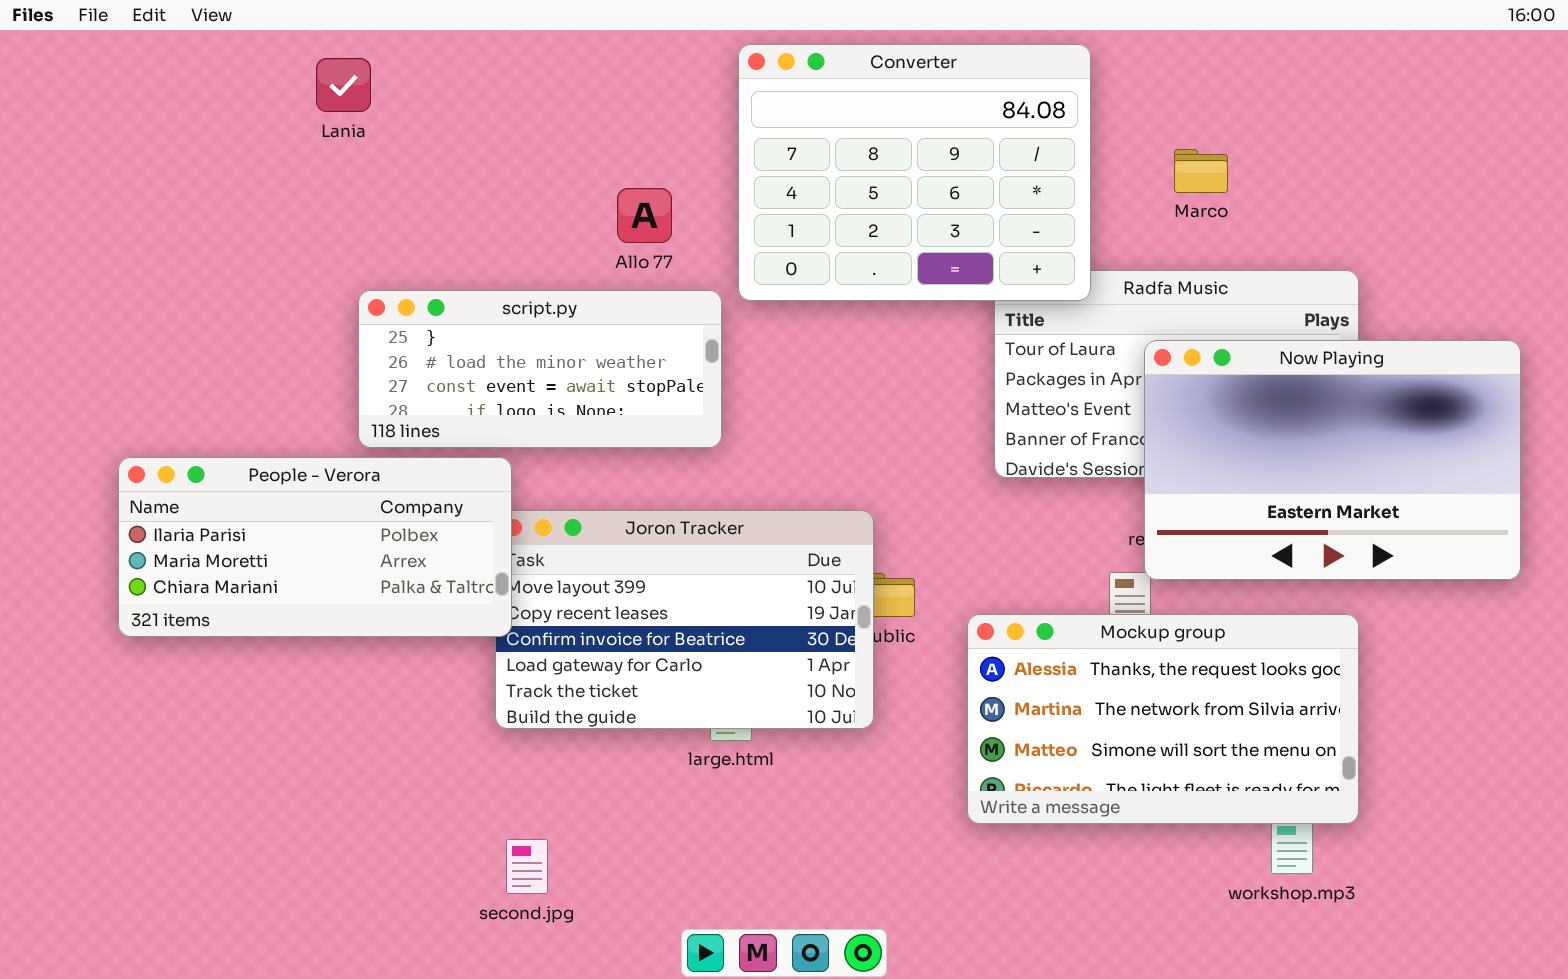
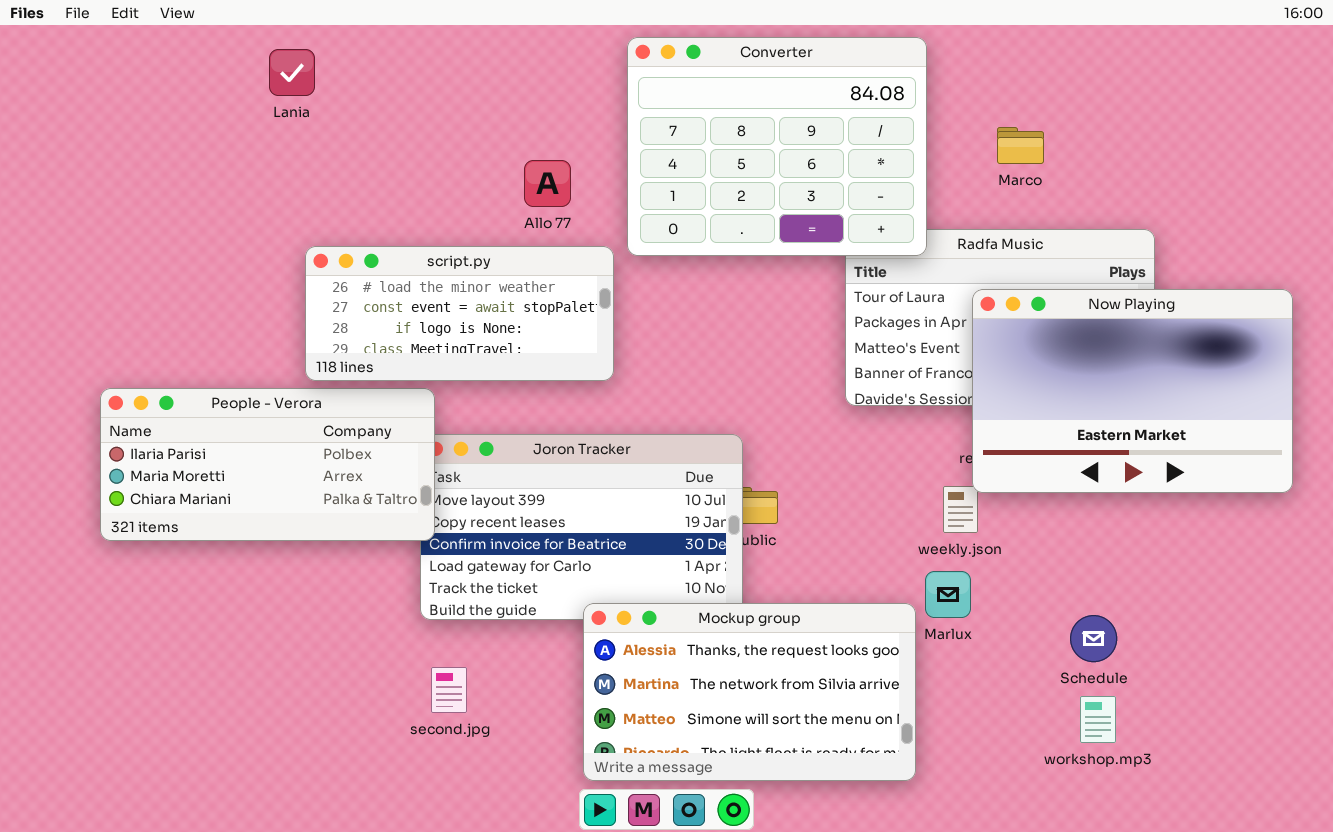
script.py: [358,290,722,448] -> [305,246,614,381], scrolled down 1 row
Mockup group: [967,614,1359,824] -> [583,603,916,781], moved
second.jpg: [506,839,548,894] -> [431,667,467,713], moved

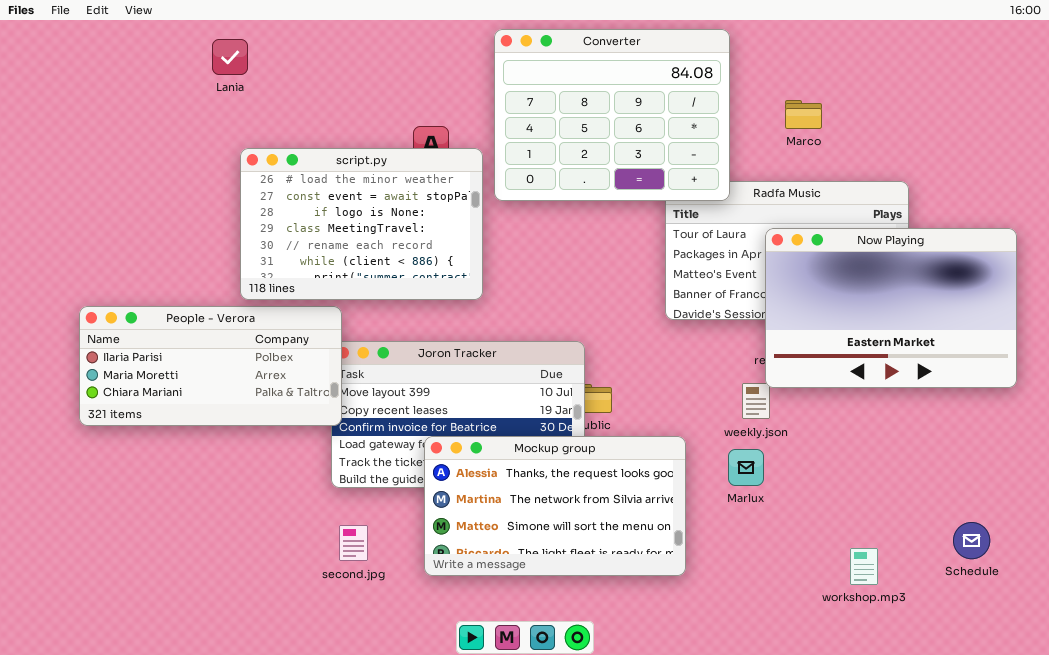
script.py: [305,246,614,381] -> [240,148,483,300], resized
Mockup group: [583,603,916,781] -> [424,436,686,576], moved
Schedule: [1070,615,1117,662] -> [953,522,990,559], moved

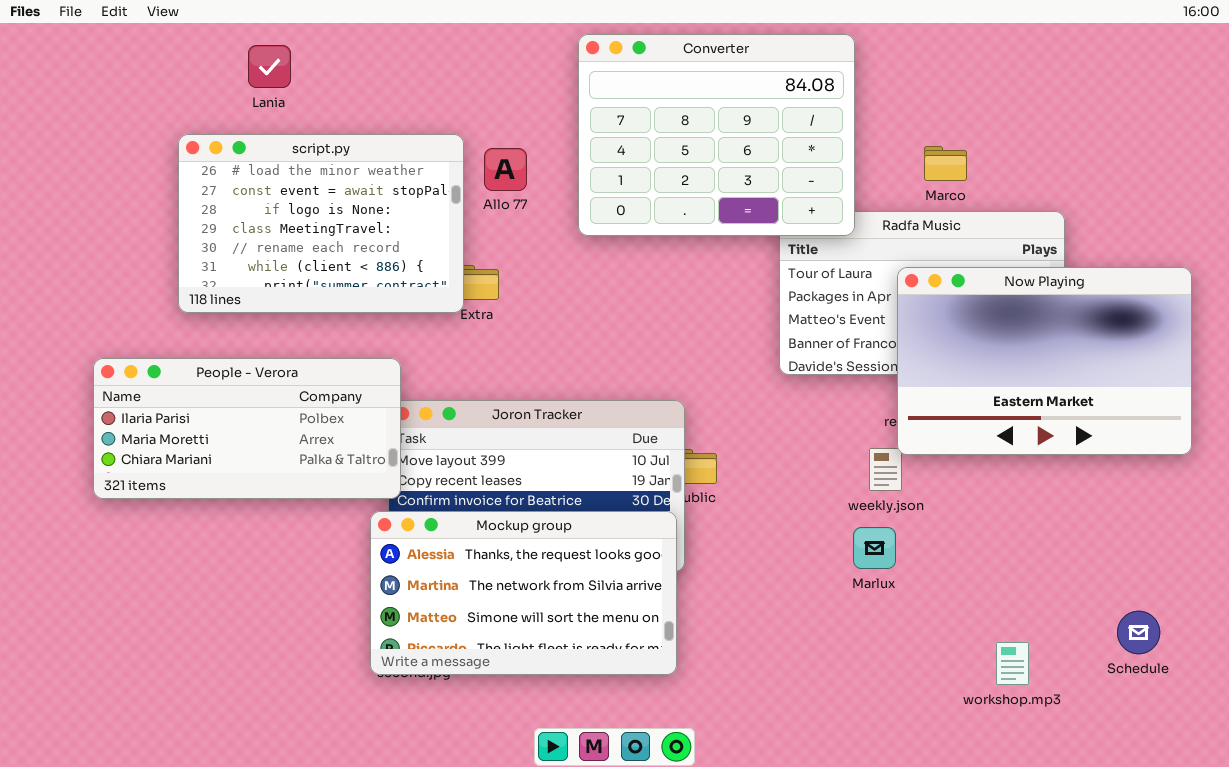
Marco: [785,100,822,129] -> [924,146,967,181], moved
script.py: [240,148,483,300] -> [178,134,464,313], moved
Mockup group: [424,436,686,576] -> [370,511,677,675], moved

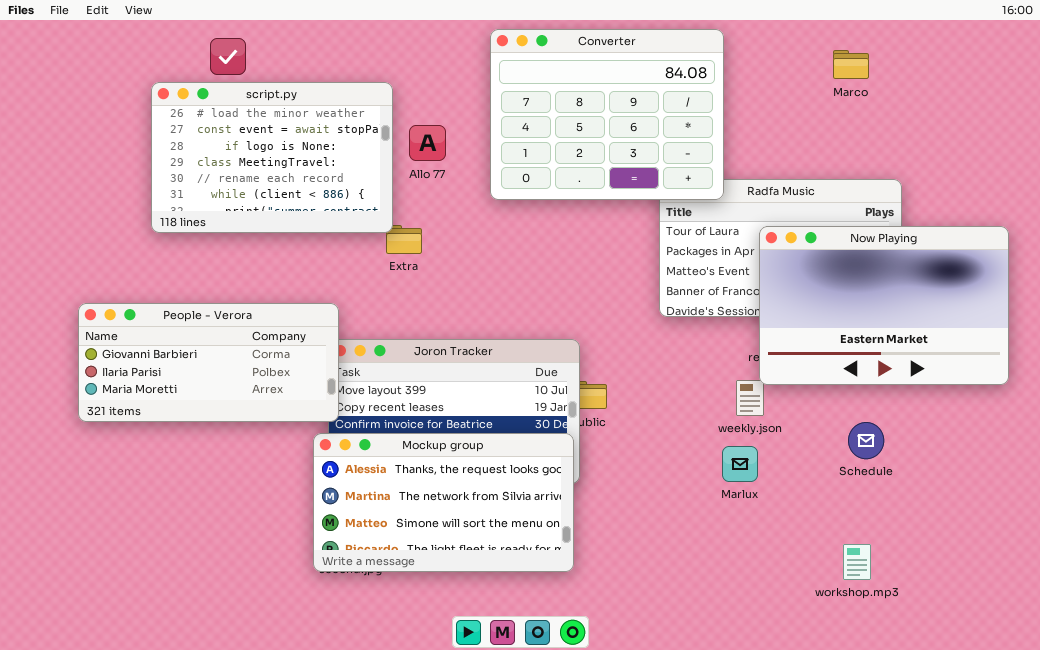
script.py: [178,134,464,313] -> [151,82,393,233], moved
Marco: [924,146,967,181] -> [833,50,869,79], moved
People - Verora: [93,358,401,499] -> [78,303,339,422], scrolled up 1 row
Schedule: [1117,611,1160,654] -> [848,422,884,459], moved

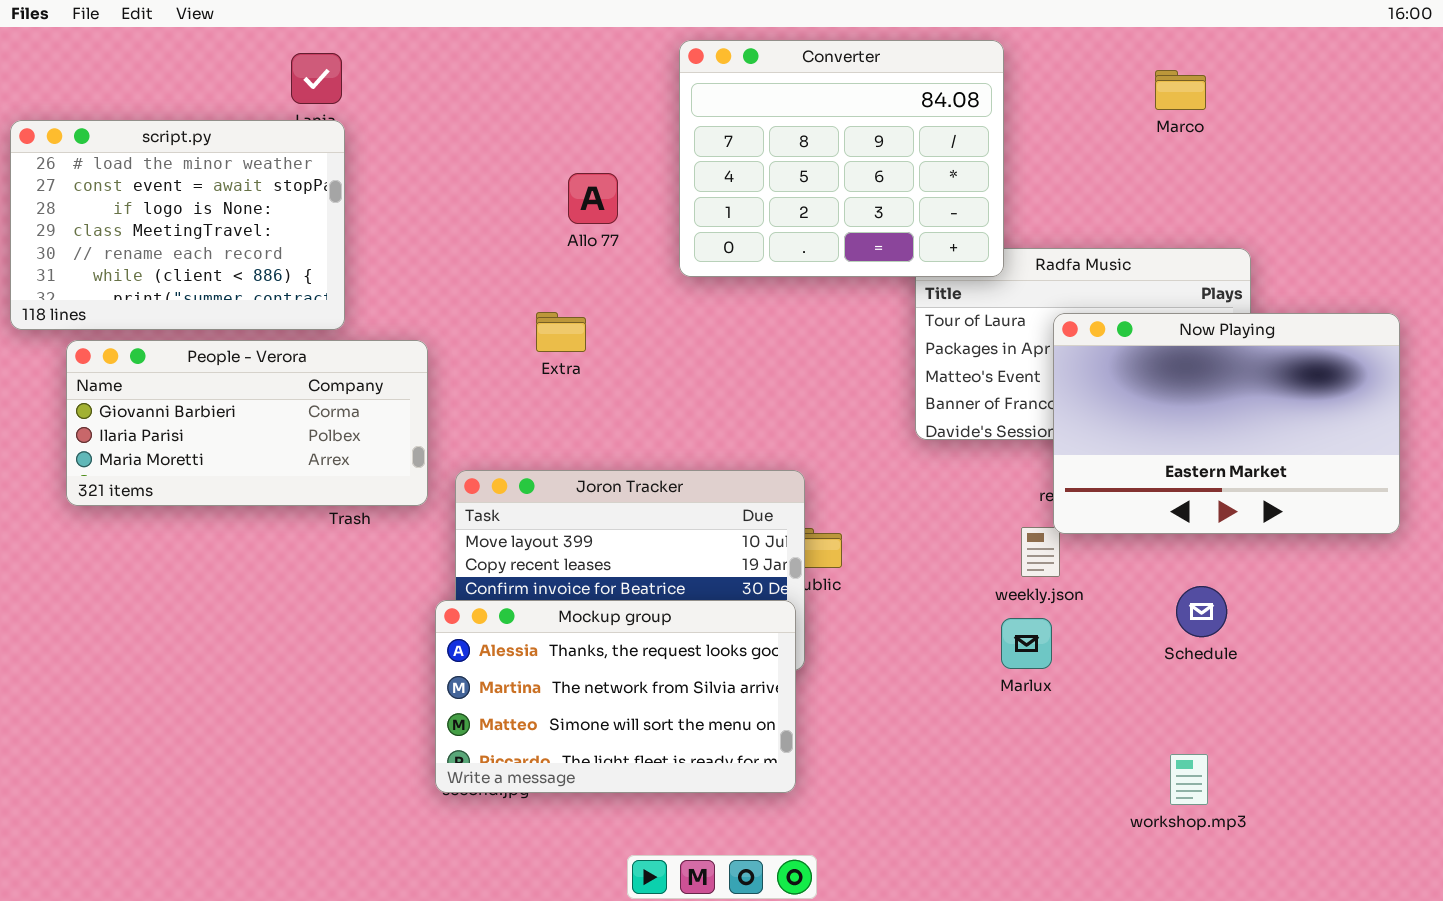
script.py: [151,82,393,233] -> [10,120,345,330], moved
People - Verora: [78,303,339,422] -> [66,340,428,506], moved

